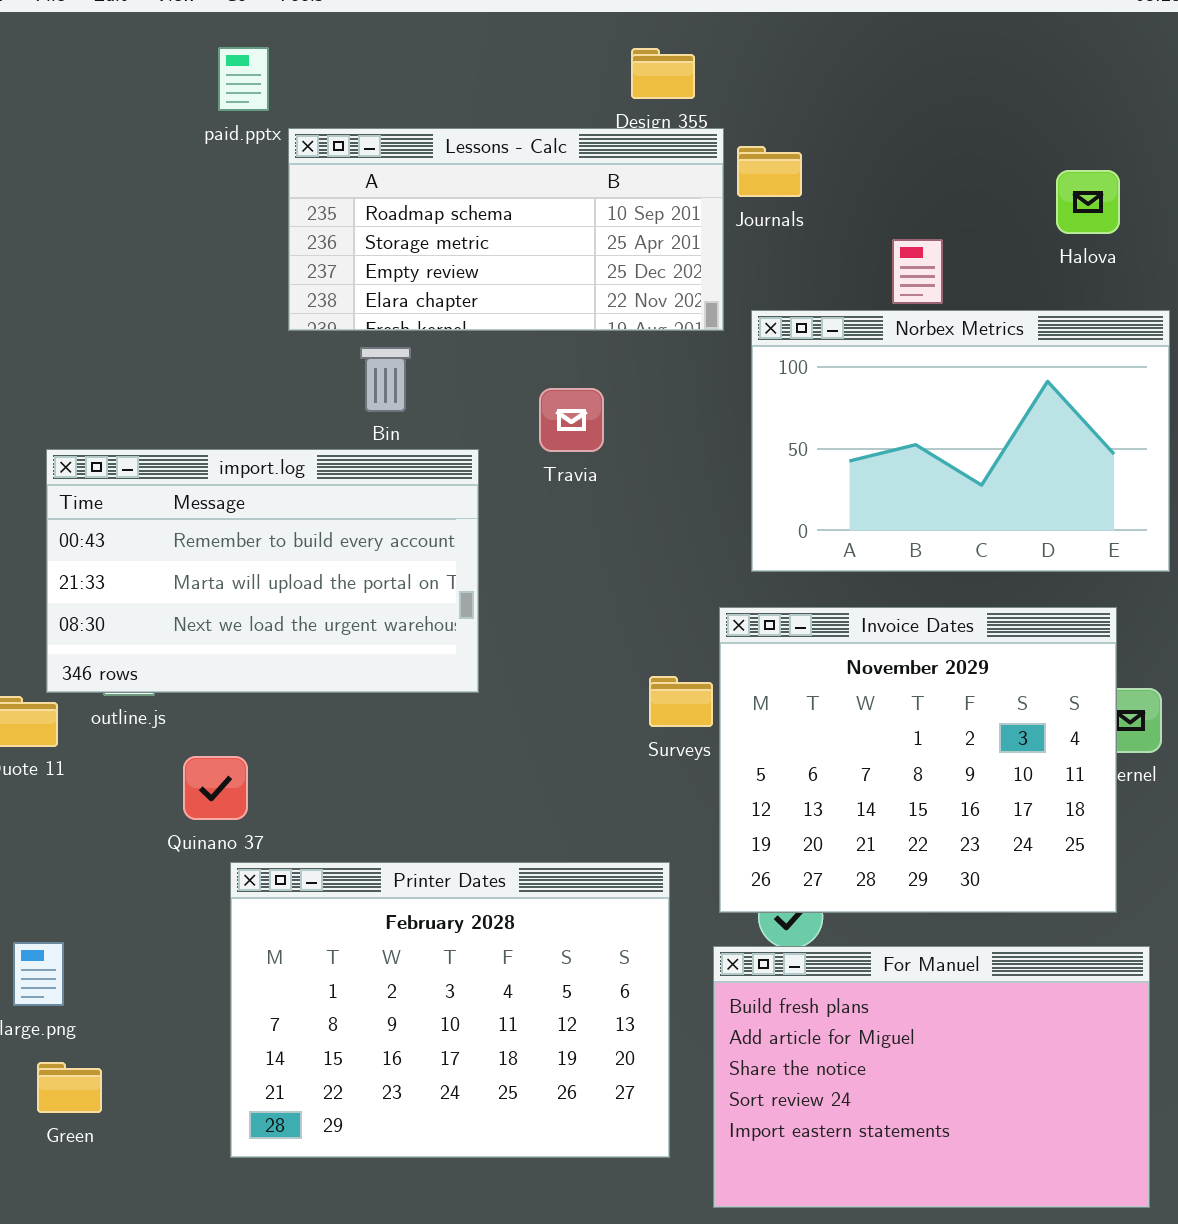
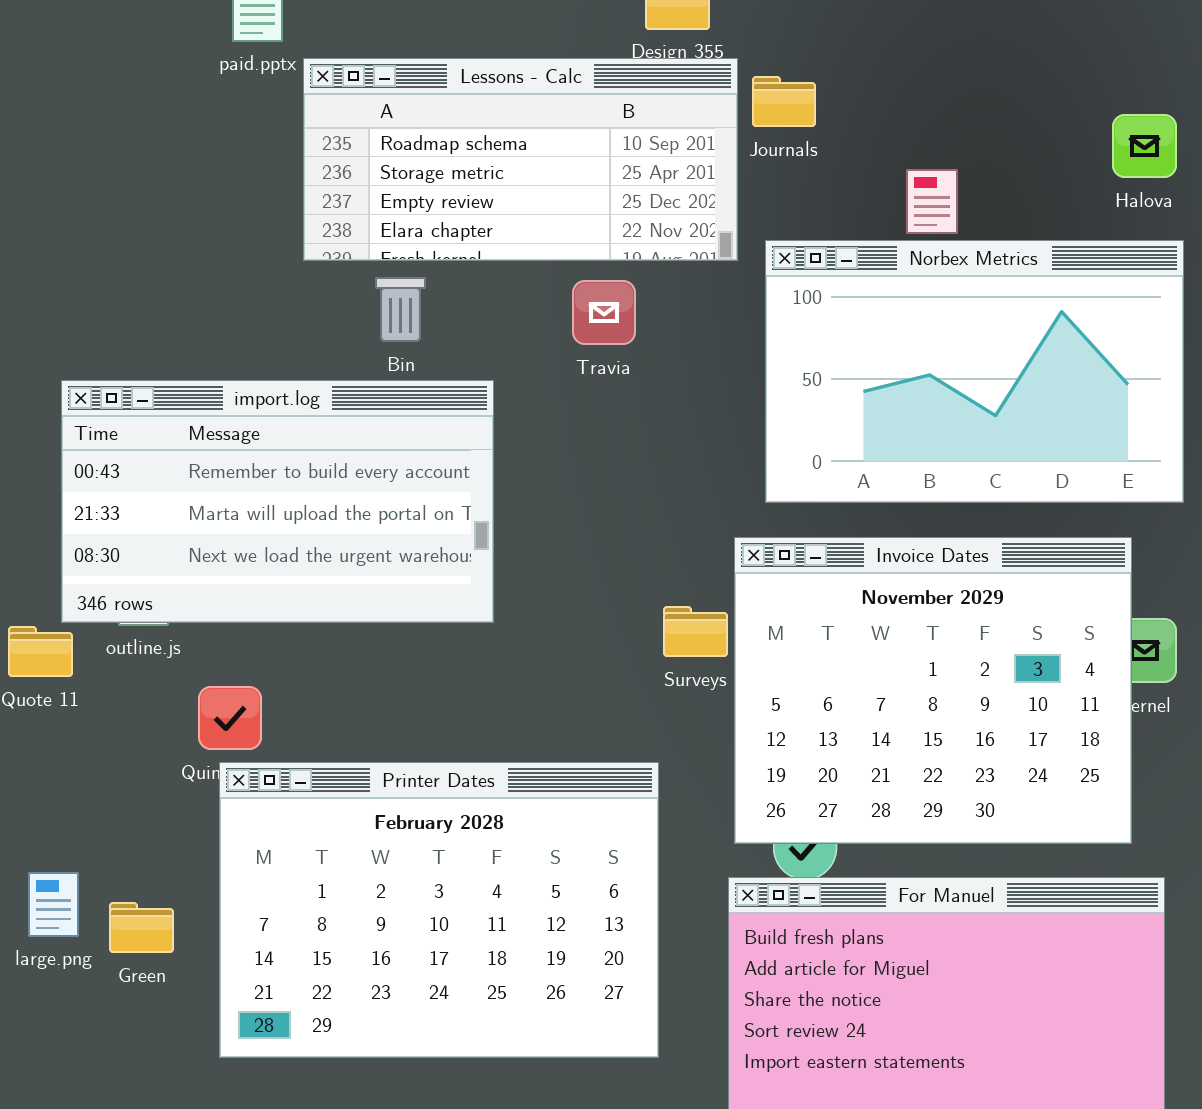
Halova: [1056,170,1120,234] -> [1112,114,1177,178], moved
Travia: [539,388,604,452] -> [572,280,636,345], moved
Printer Dates: [230,862,670,1158] -> [219,762,659,1058], moved
Green: [37,1062,102,1113] -> [109,902,174,953], moved

